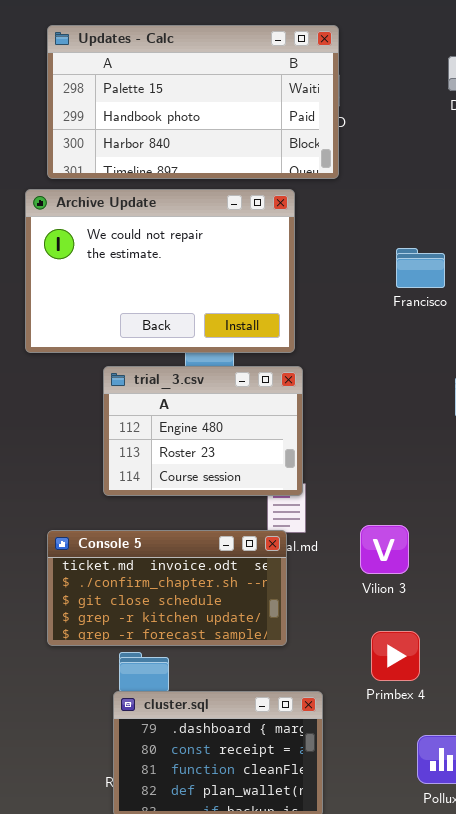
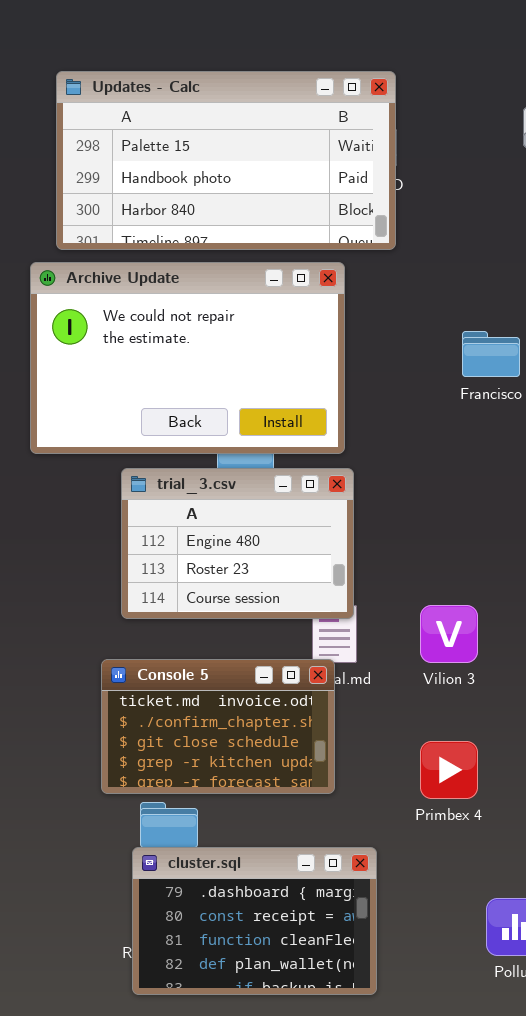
Vilion 3: [360,525,409,574] -> [420,605,478,663], moved
Console 5: [47,530,287,646] -> [101,659,335,794], resized
Primbex 4: [371,631,420,681] -> [420,741,478,799], moved

